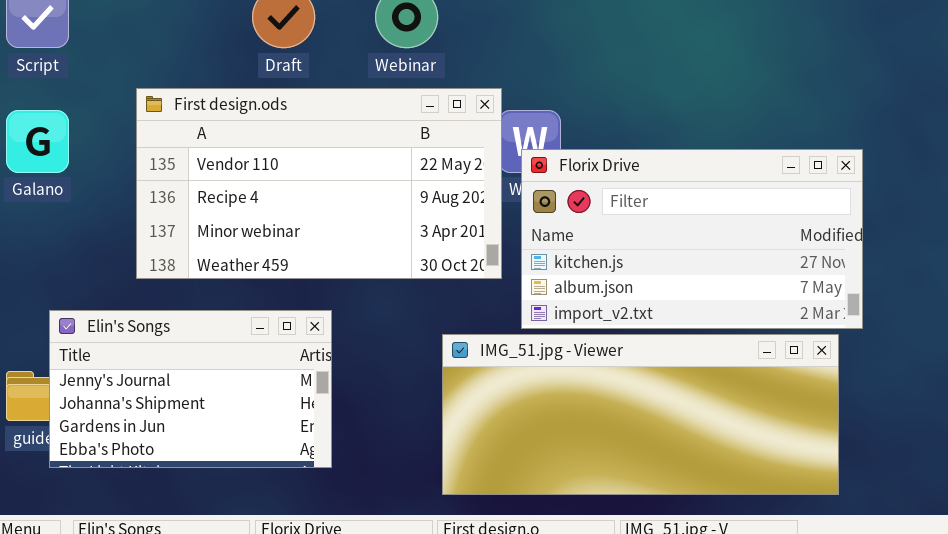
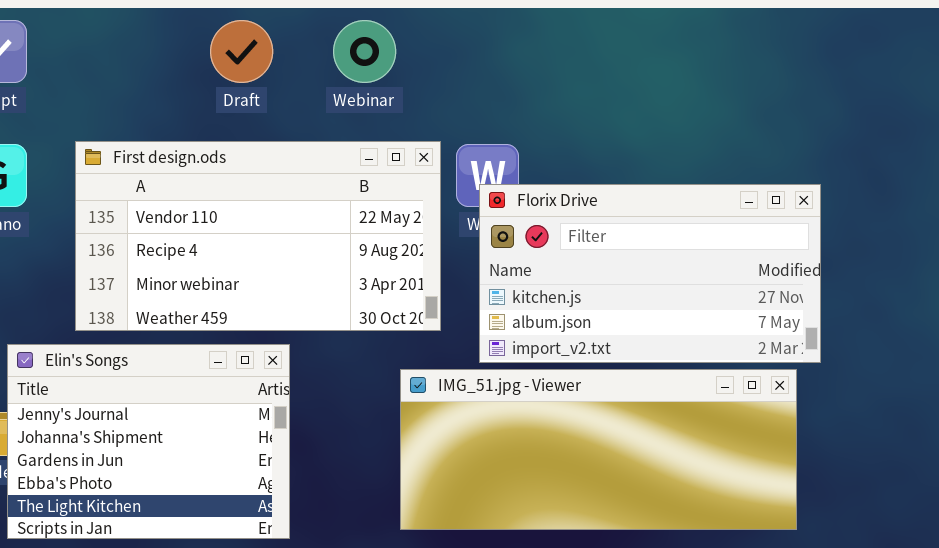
First design.ods: [136,88,502,279] -> [75,141,441,331], moved
Elin's Songs: [49,310,332,468] -> [7,344,290,539], resized

